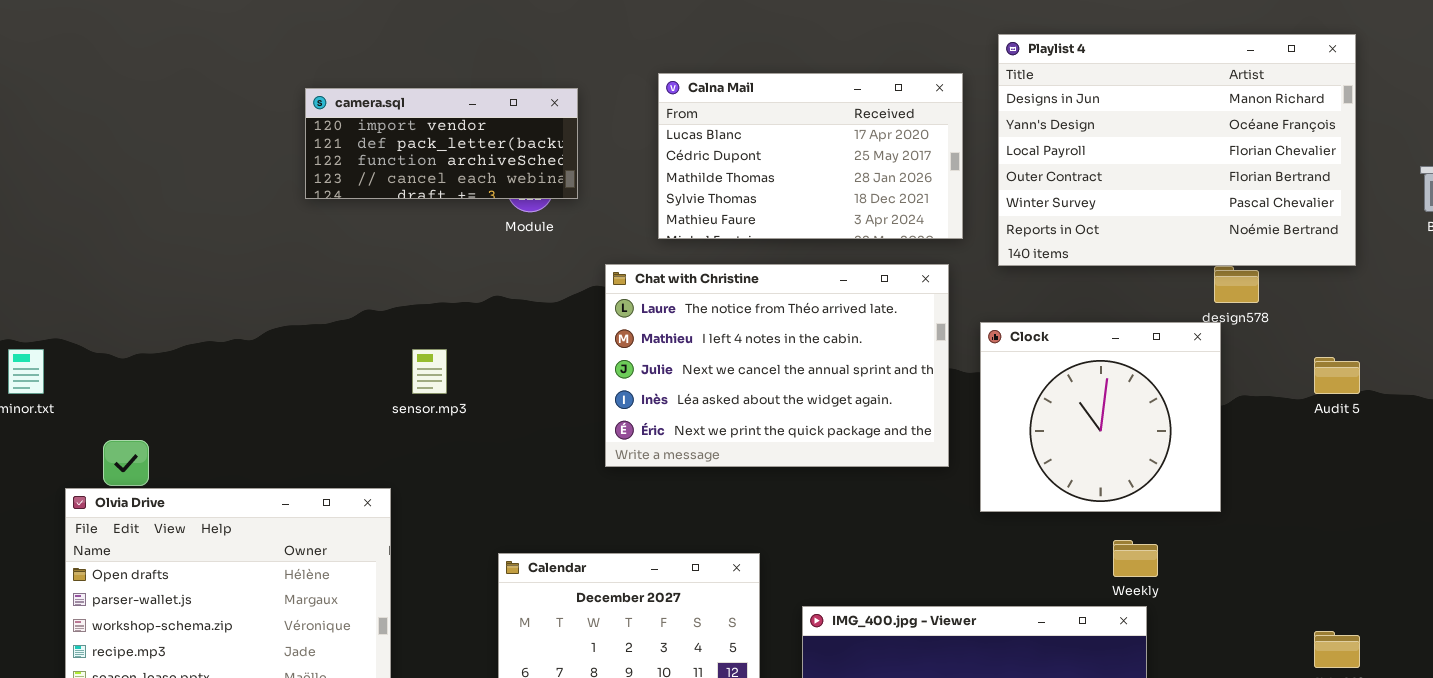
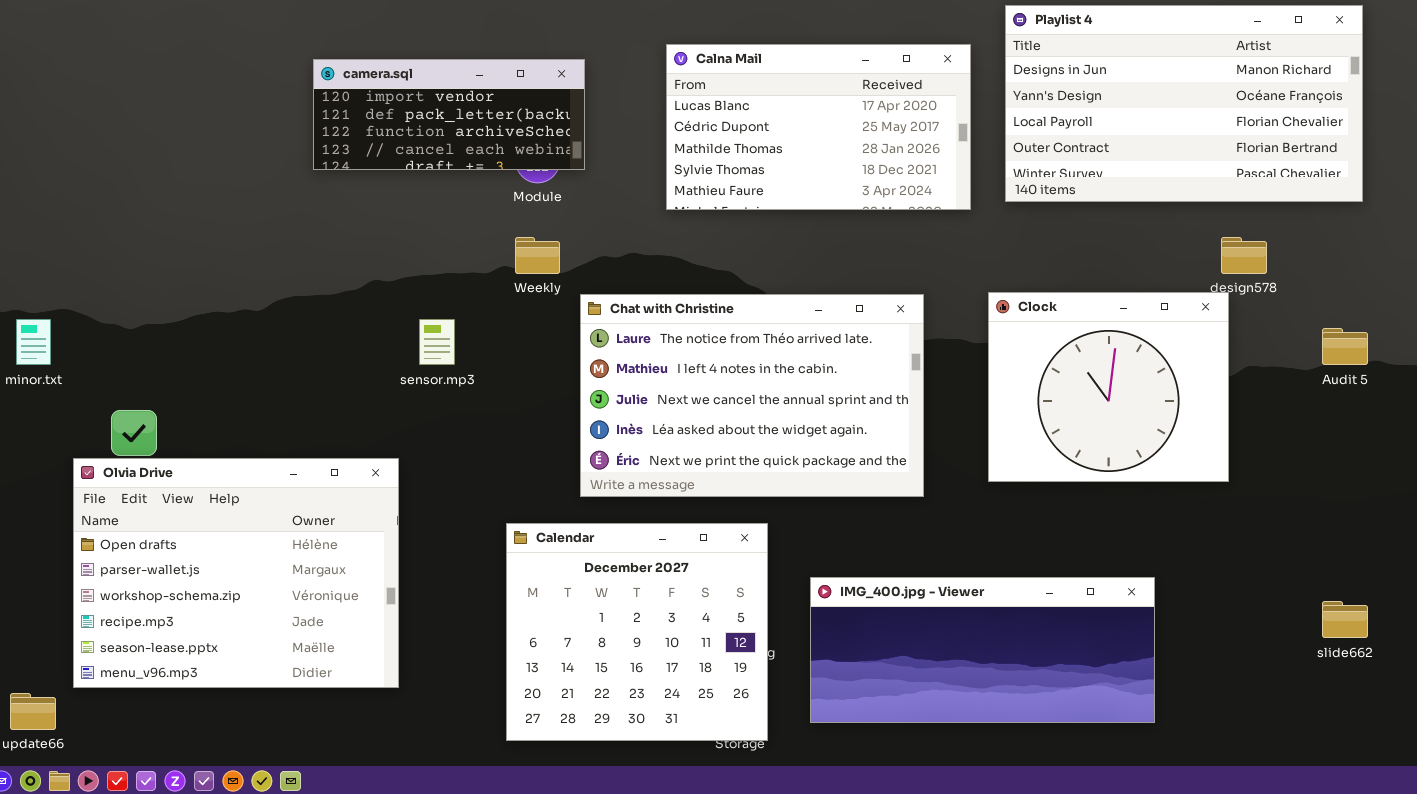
Playlist 4: [998,34,1356,266] -> [1005,5,1363,202], resized
Chat with Christine: [605,264,949,467] -> [580,294,924,497], moved
Weekly: [1113,540,1158,577] -> [515,237,560,274], moved

